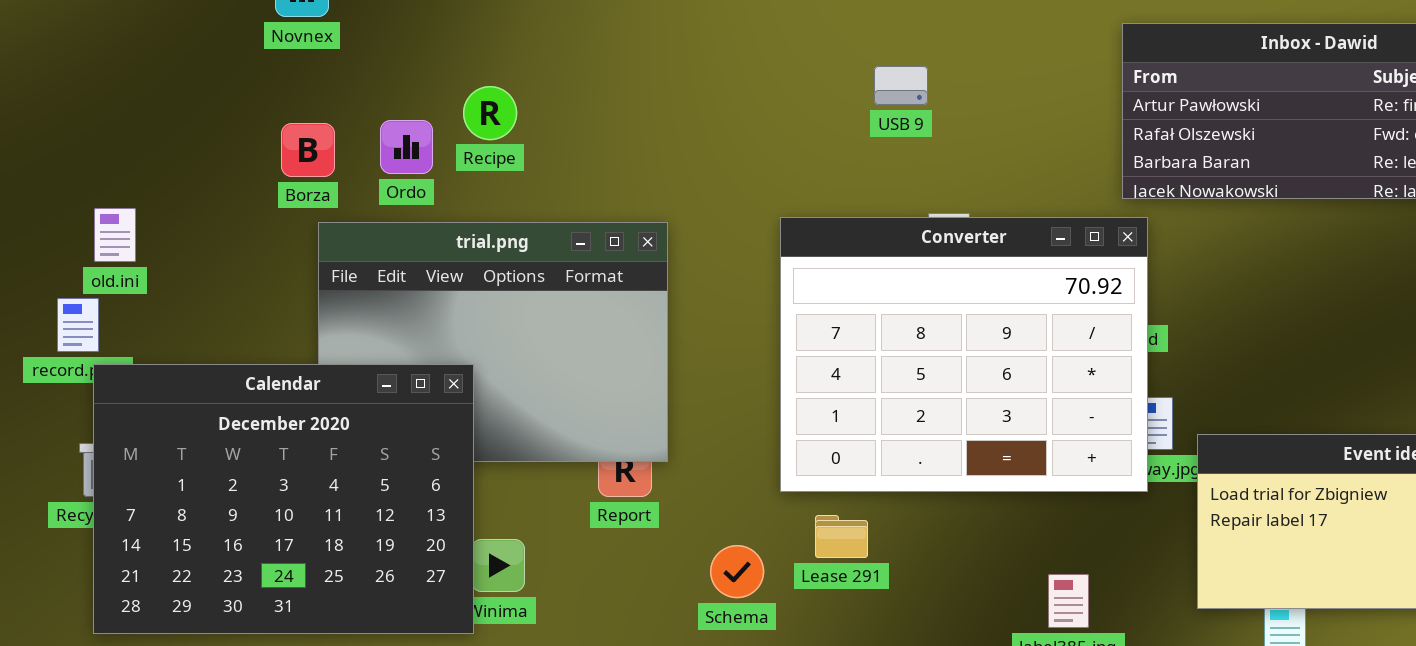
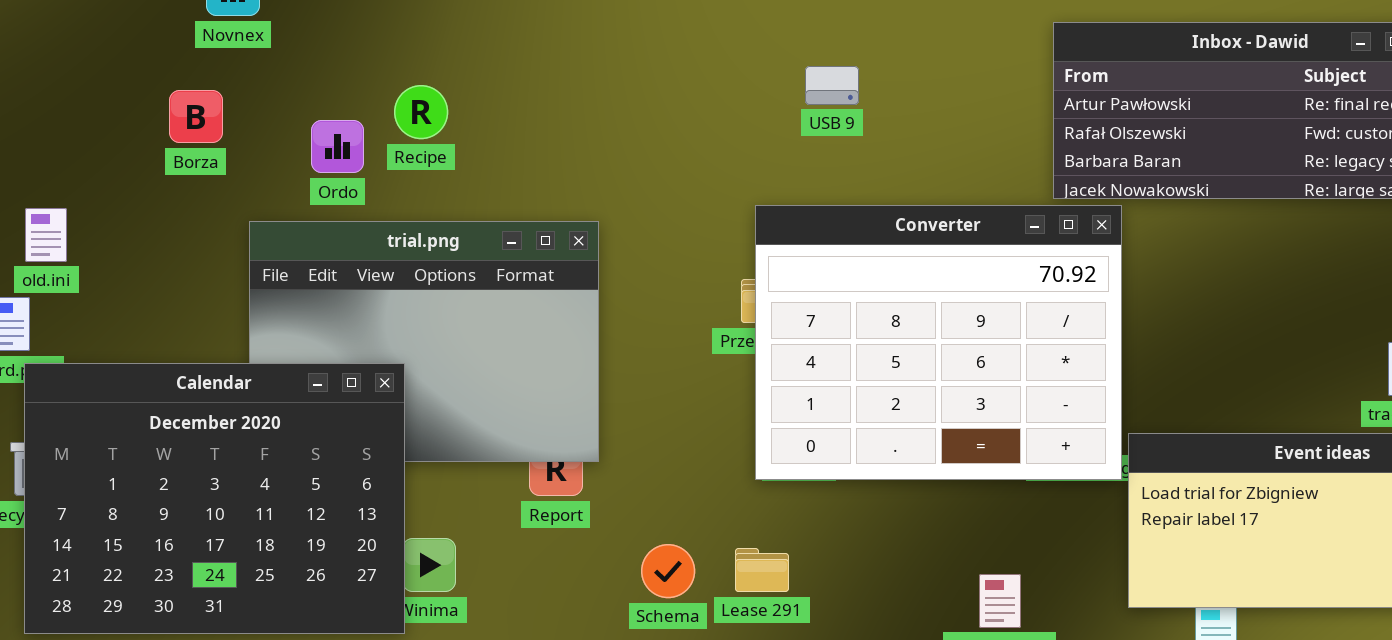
Borza: [281,123,335,177] -> [169,90,223,143], moved
Converter: [780,217,1148,492] -> [755,205,1122,480], moved
Lease 291: [815,515,868,558] -> [735,548,789,592], moved

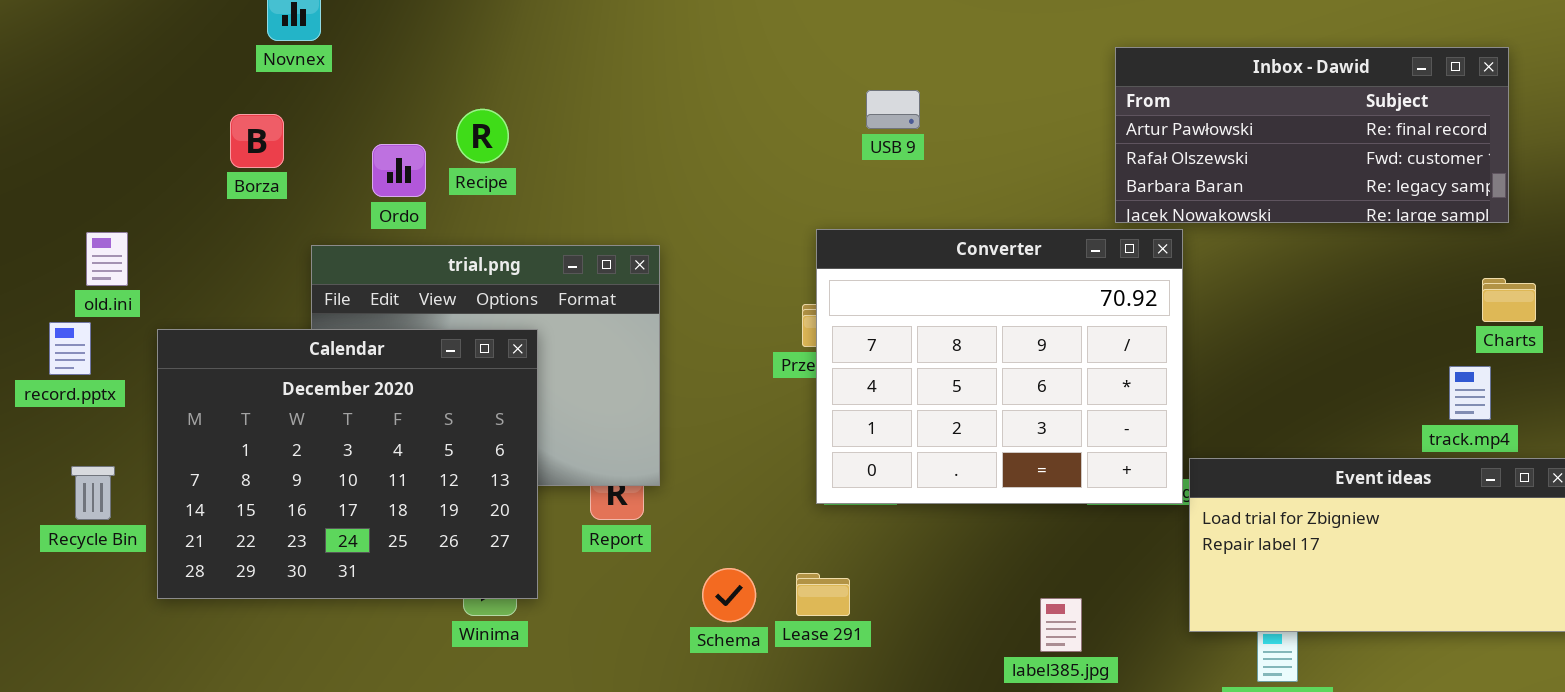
Calendar: [24,363,405,634] -> [157,329,538,599], moved

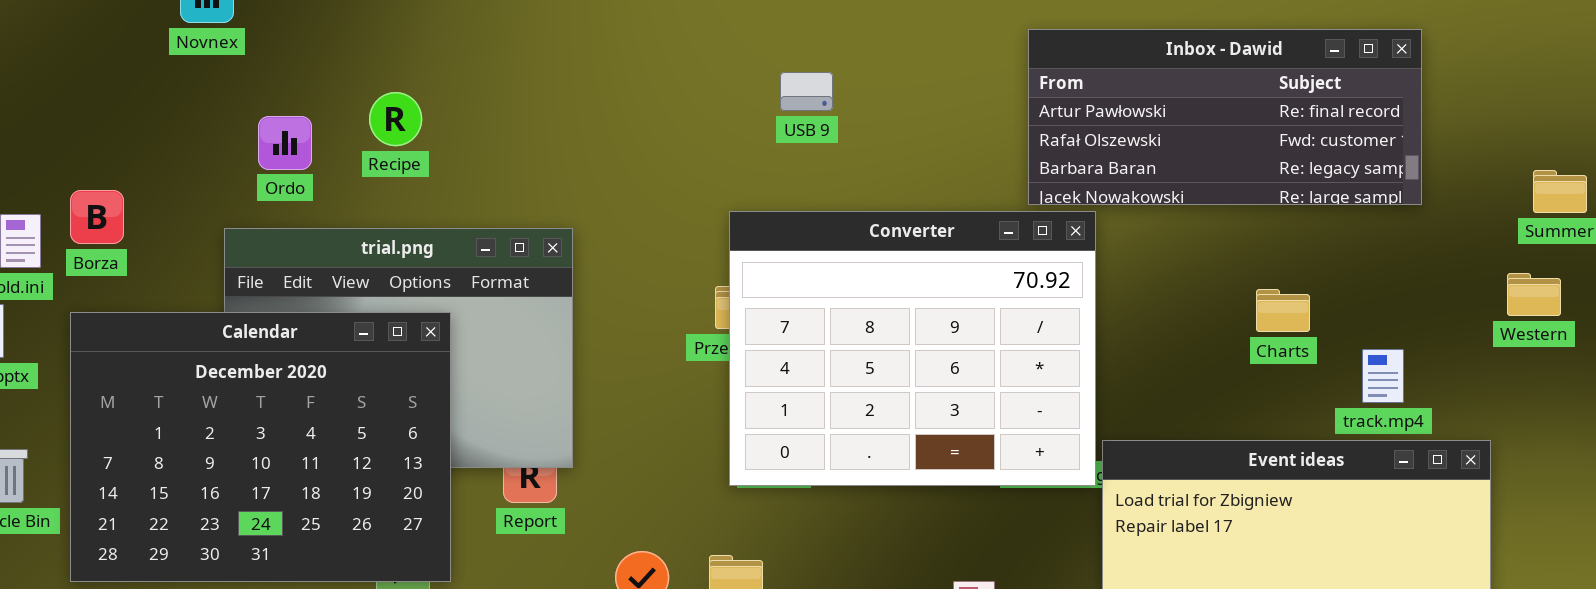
Borza: [230,114,284,168] -> [70,190,124,244], moved
Ordo: [372,144,426,197] -> [258,116,312,170], moved
Charts: [1482,278,1536,322] -> [1256,289,1310,332], moved

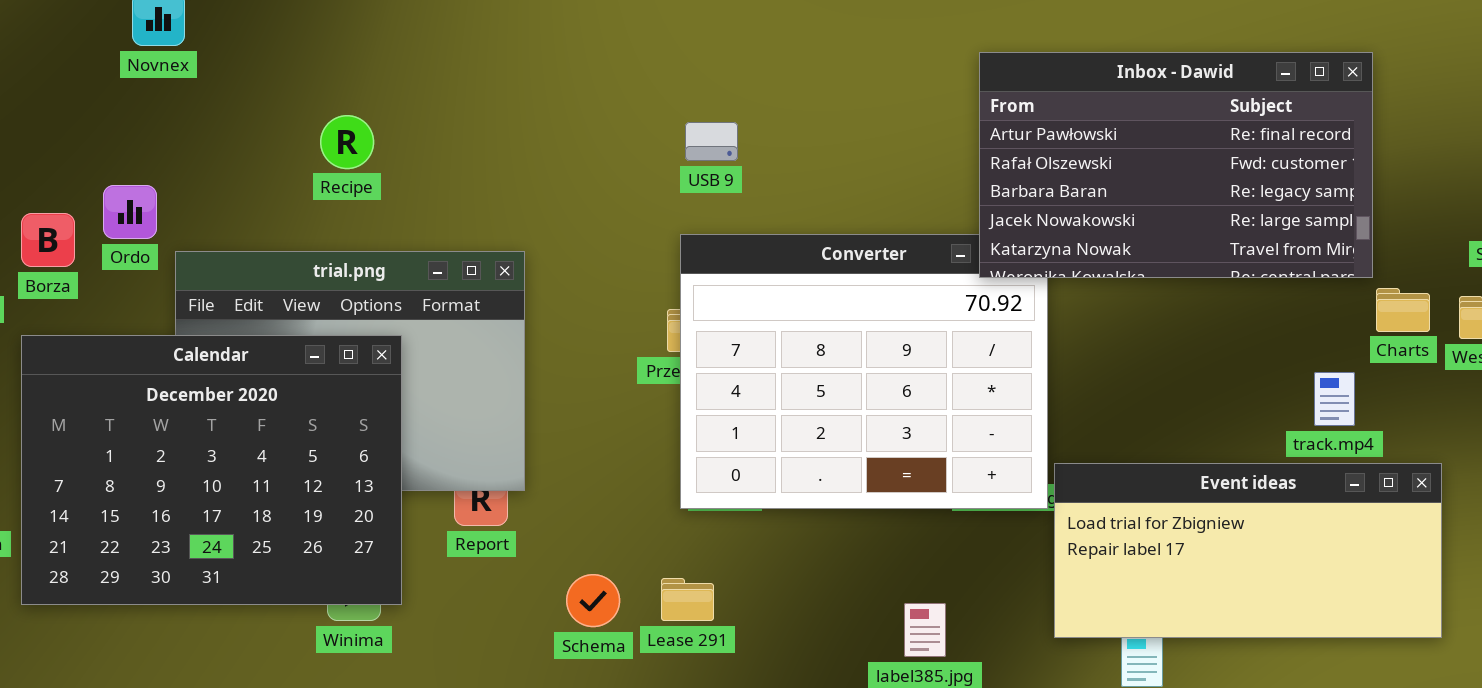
Inbox - Dawid: [1028,29,1422,205] -> [979,52,1373,278], resized
USB 9: [780,72,833,111] -> [685,122,738,161], moved
Ordo: [258,116,312,170] -> [103,185,157,239], moved
Charts: [1256,289,1310,332] -> [1376,288,1430,332], moved

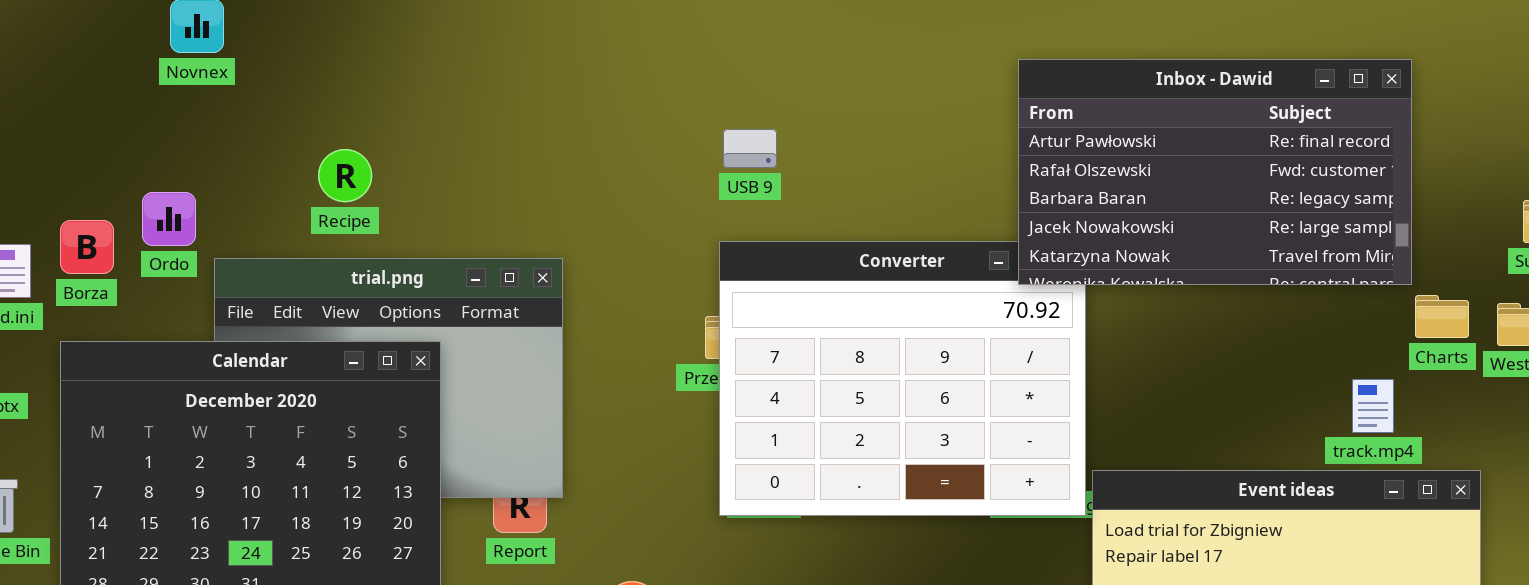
Recipe: [320,115,374,169] -> [318,149,372,202], moved

